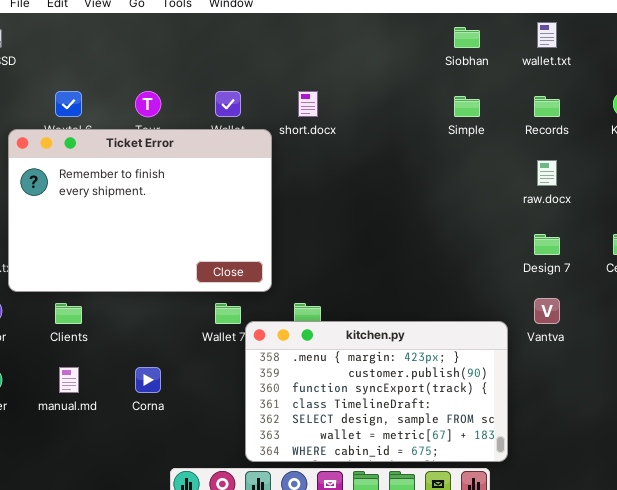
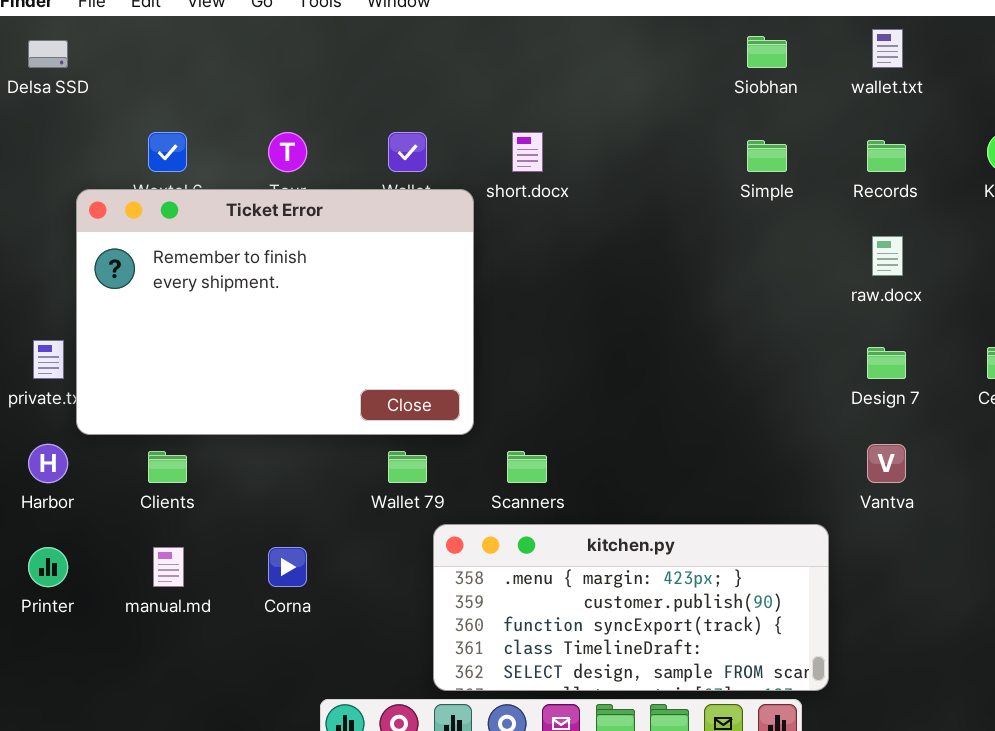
kitchen.py: [245,321,508,462] -> [433,524,829,691], resized

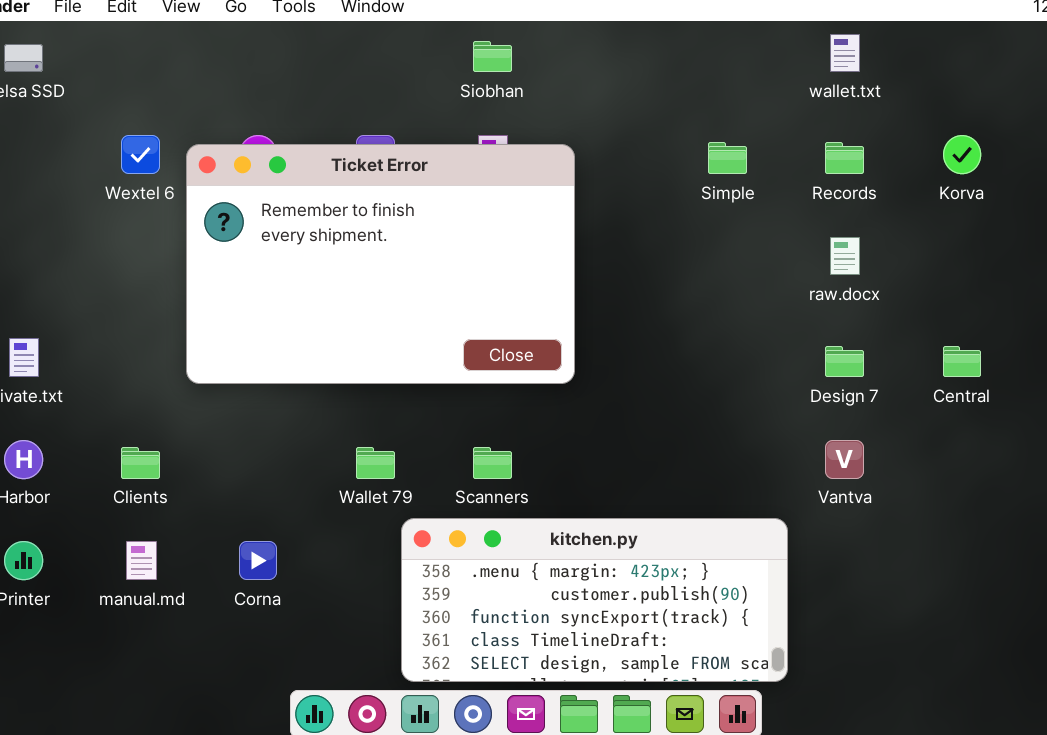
Siobhan: [747,36,787,68] -> [473,41,512,72], moved
Ticket Error: [76,189,474,435] -> [186,144,575,384], moved

